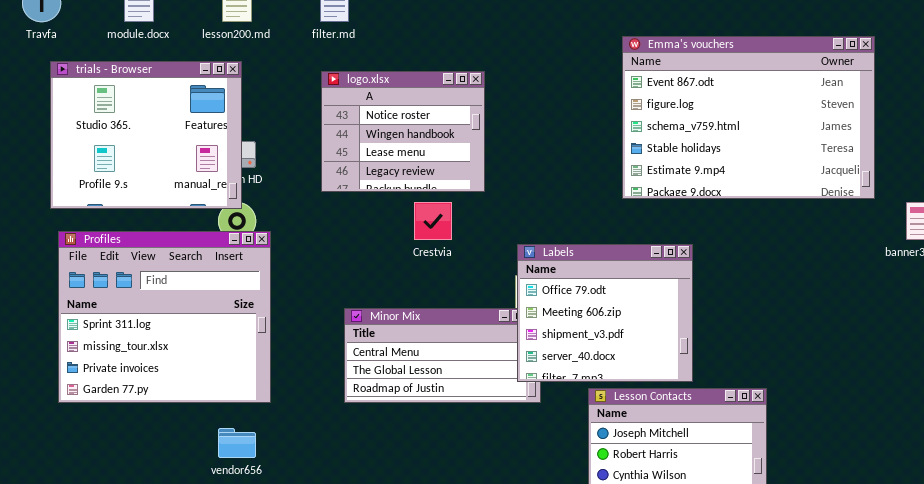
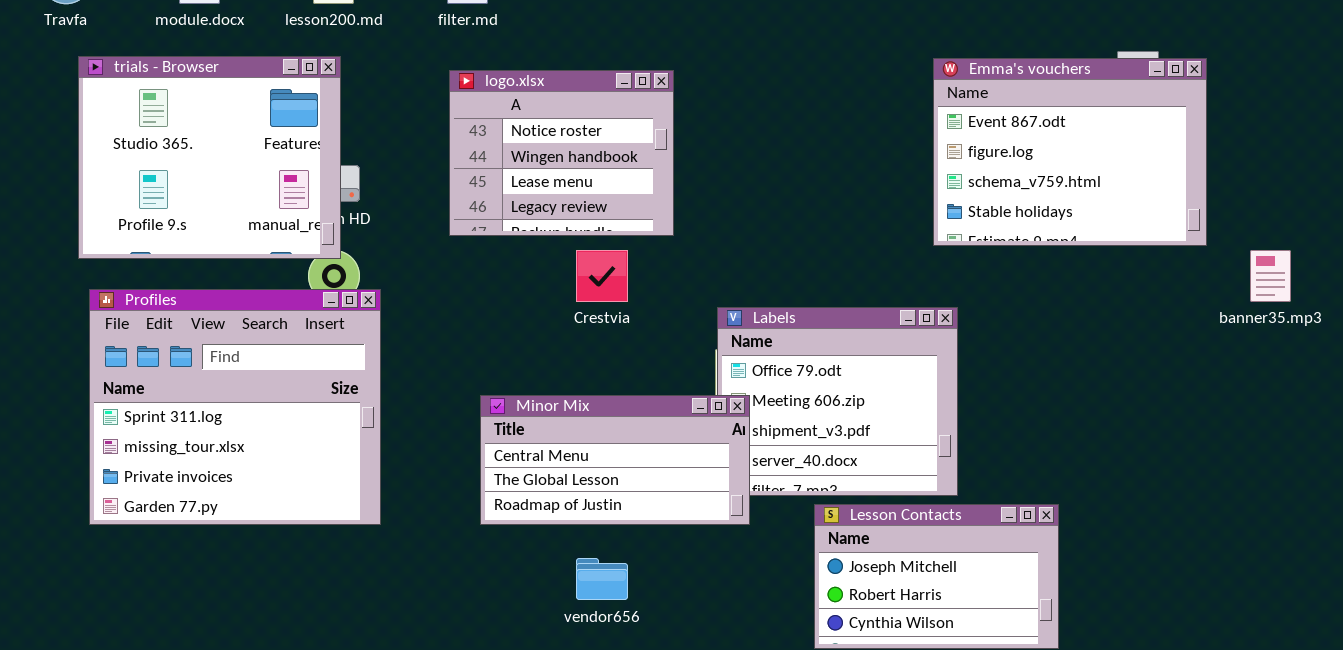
Emma's vouchers: [622,36,875,199] -> [933,58,1207,246], resized
Minor Mix: [344,308,541,403] -> [480,395,750,525], raised
vendor656: [218,428,256,458] -> [576,558,628,600], moved

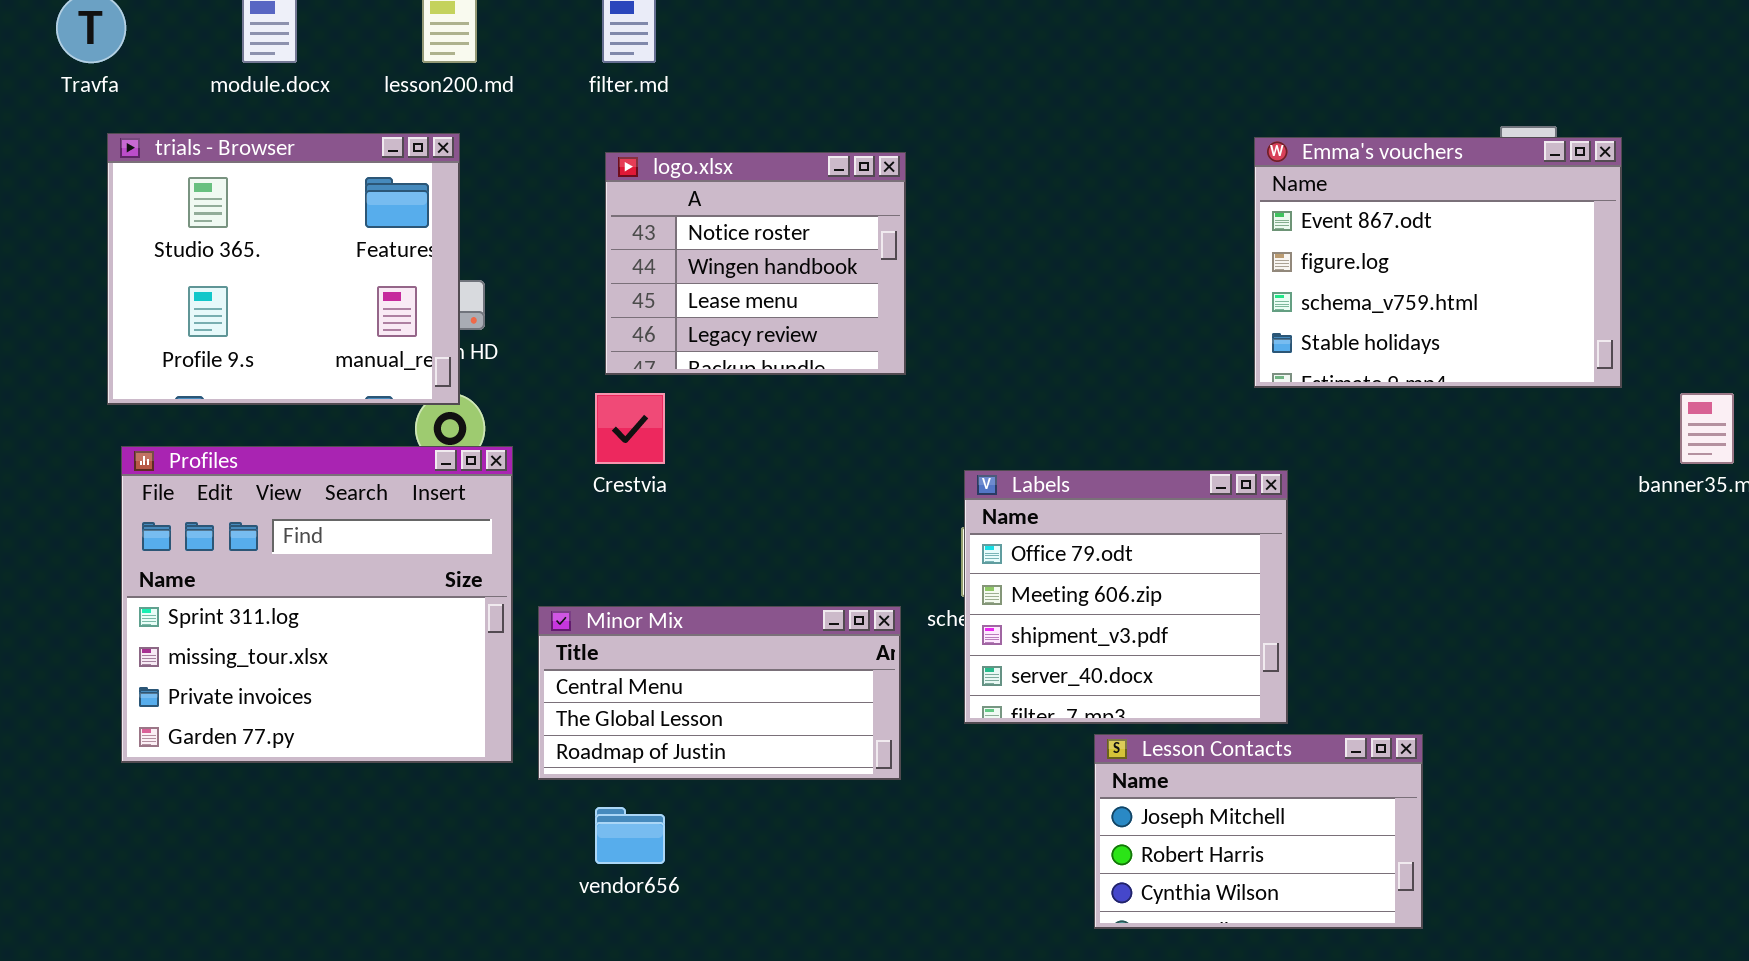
Crestvia: [576,250,628,302] -> [595,393,665,464], moved
Minor Mix: [480,395,750,525] -> [538,606,901,780], moved
vendor656: [576,558,628,600] -> [595,807,665,864], moved

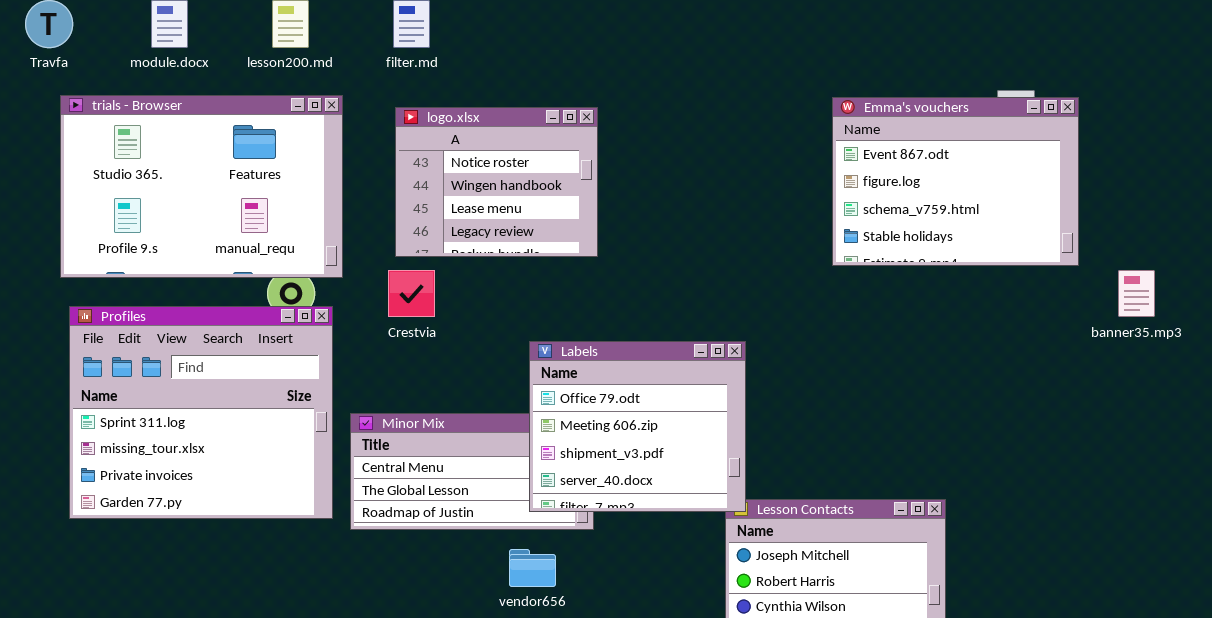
trials - Browser: [107,133,460,405] -> [60,95,343,278], resized
Labels: [964,470,1288,724] -> [529,341,746,512], moved
vendor656: [595,807,665,864] -> [509,549,556,587], moved

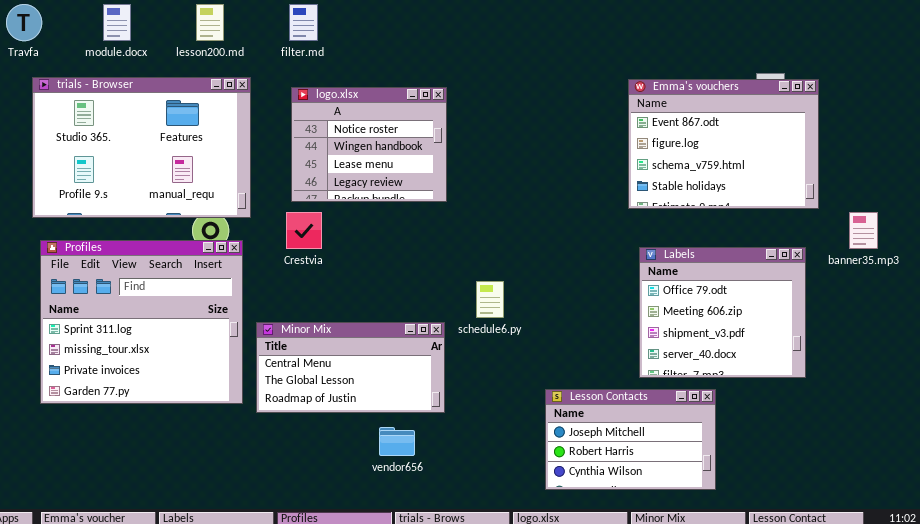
Labels: [529,341,746,512] -> [639,247,806,378], moved

